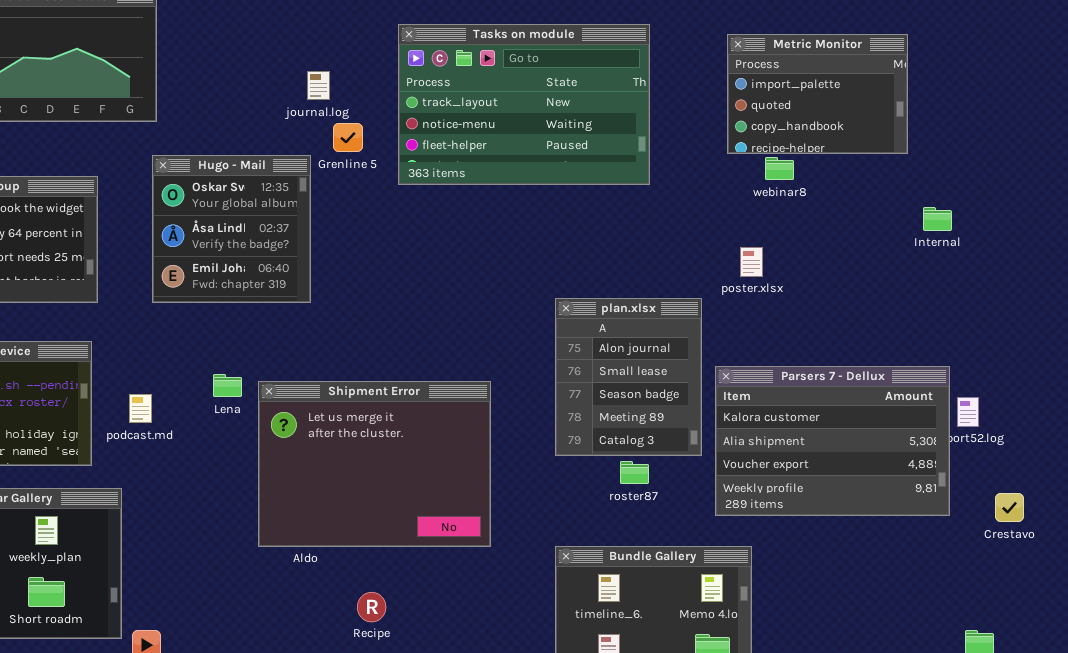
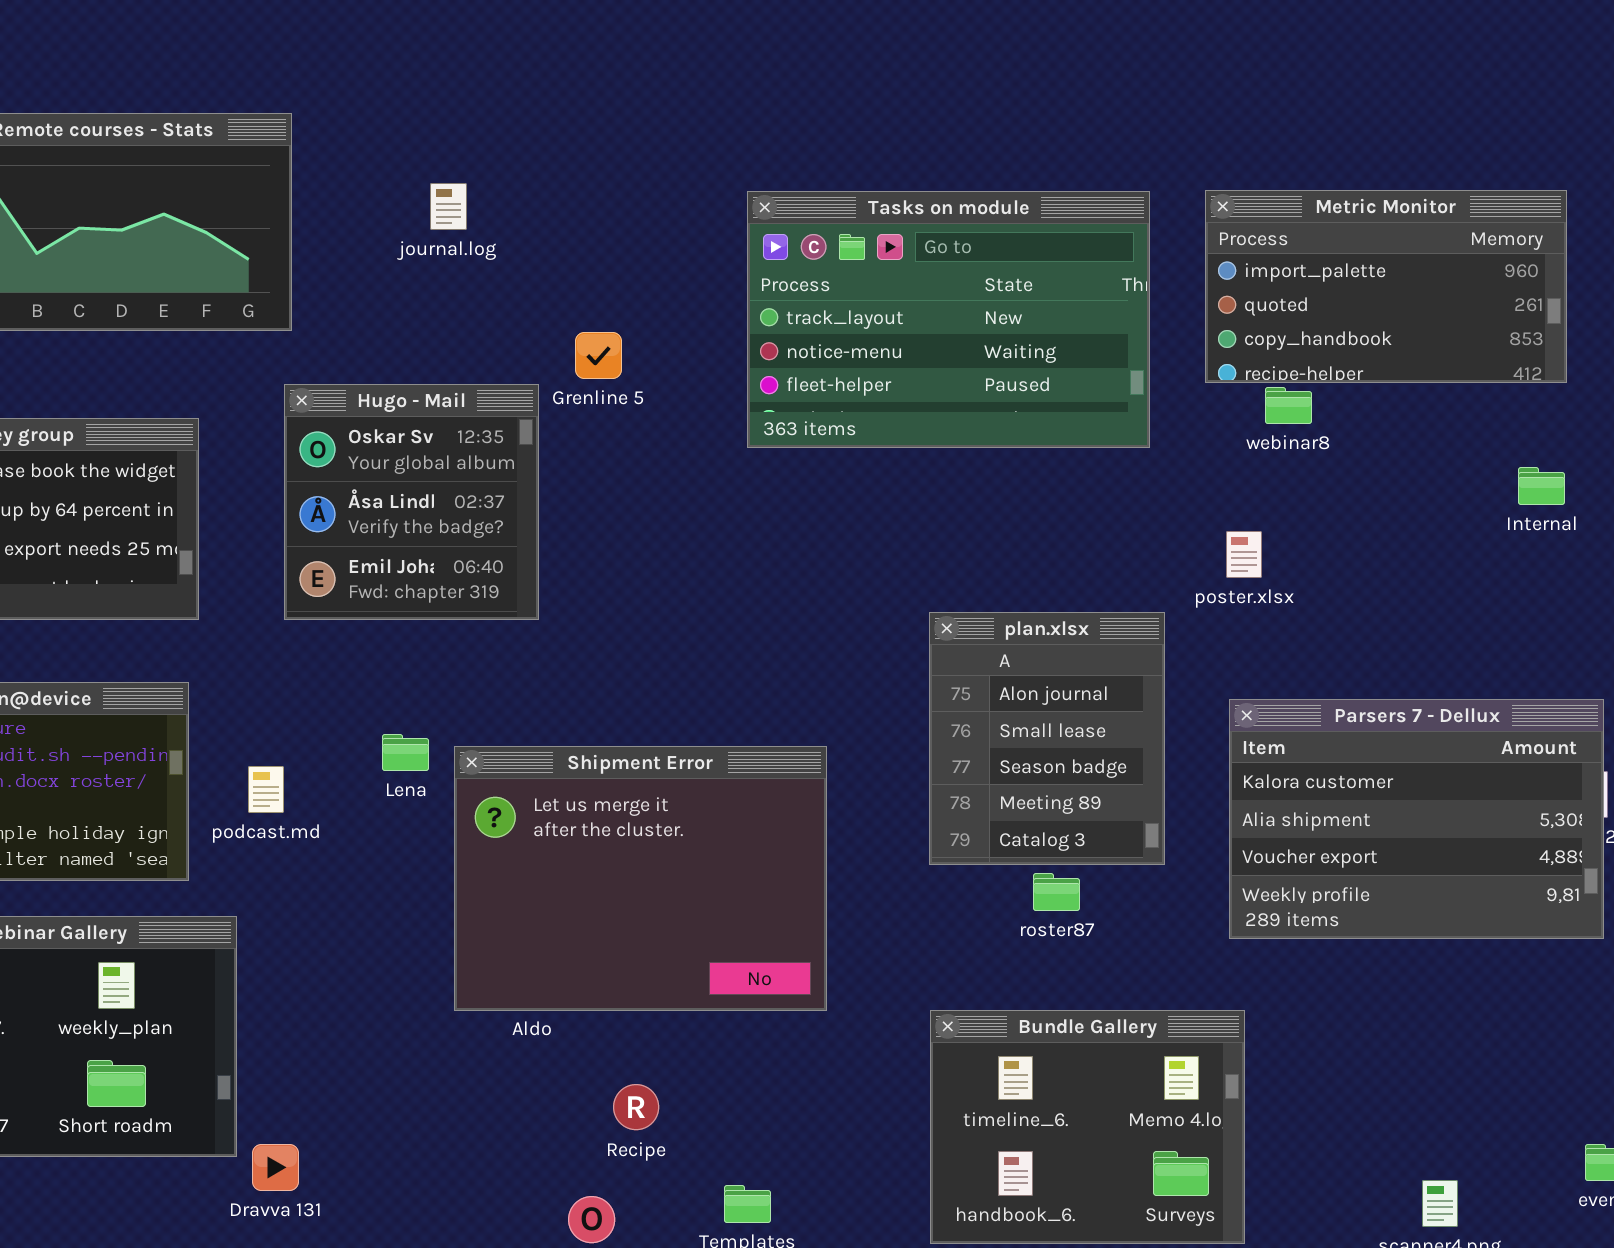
Tasks on module: [398,24,650,185] -> [747,191,1150,448], moved
Metric Monitor: [727,34,908,154] -> [1205,190,1567,383], resized
journal.log: [307,71,330,100] -> [430,183,467,230], moved
Parsers 7 - Dellux: [715,366,950,516] -> [1229,699,1604,939], moved

